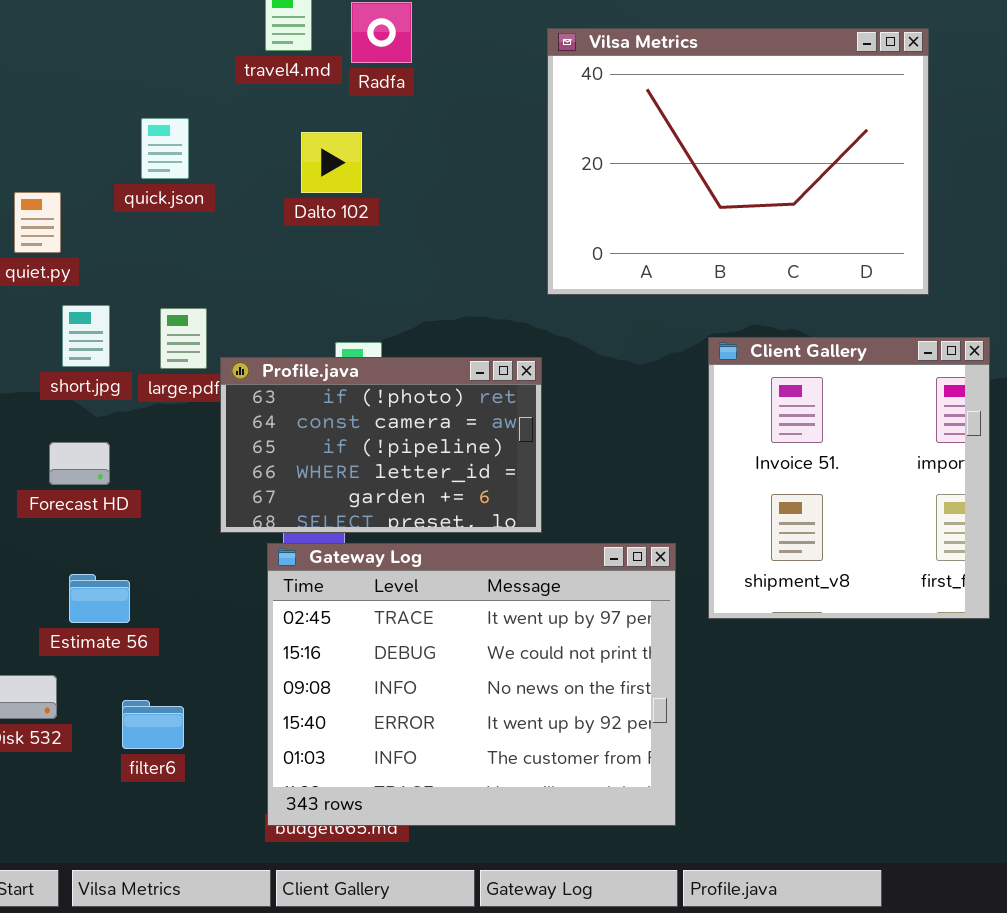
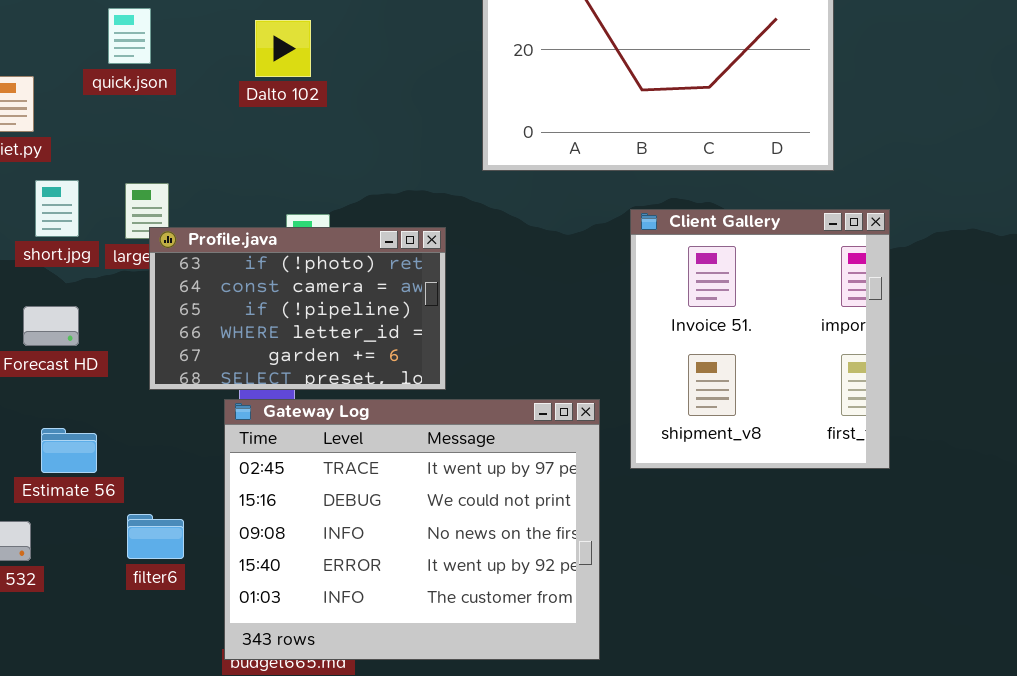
Profile.java: [220,357,542,533] -> [149,227,446,390], moved
filter6: [122,700,184,749] -> [127,514,184,559], moved

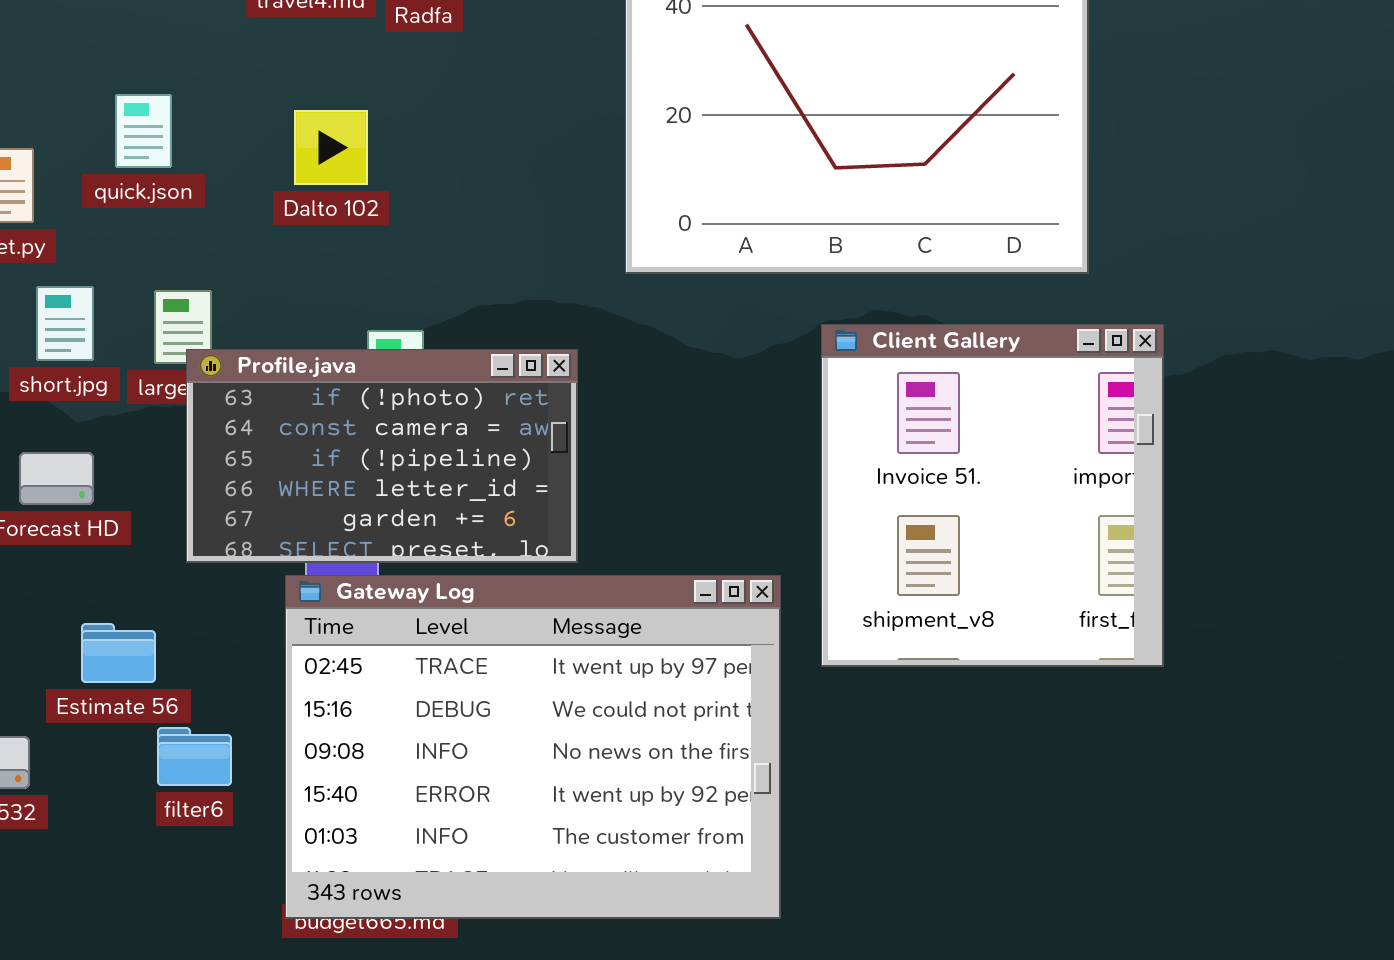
quick.json: [108,8,151,64] -> [115,94,172,168], moved
Dalto 102: [255,20,311,77] -> [294,110,368,185], moved
Estimate 56: [41,428,97,473] -> [81,623,156,683], moved

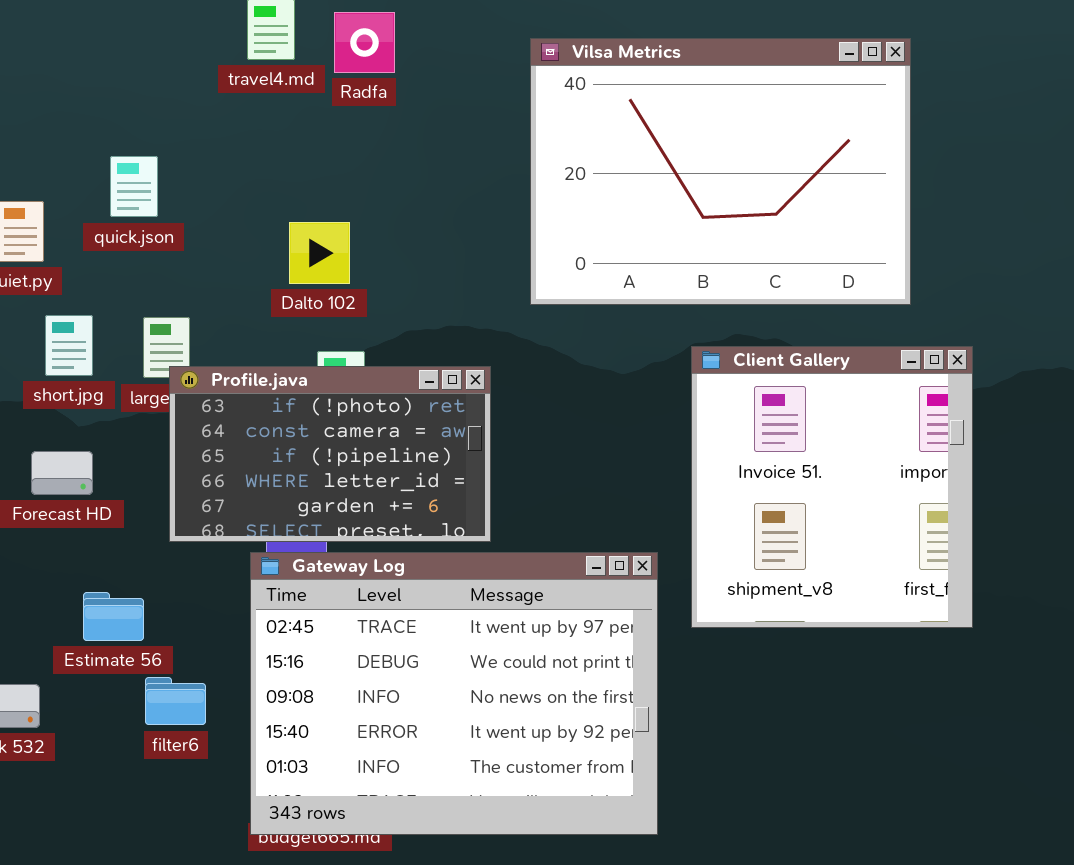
Dalto 102: [294,110,368,185] -> [289,222,350,284], moved

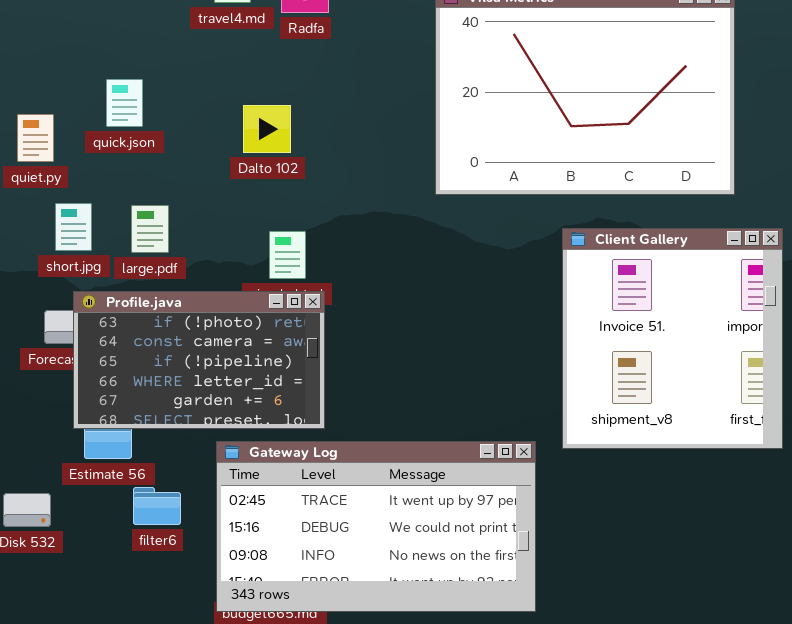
Dalto 102: [289,222,350,284] -> [243,105,291,153], moved
Profile.java: [169,366,491,542] -> [73,291,325,429], moved
Gateway Log: [250,552,658,835] -> [216,441,536,612], resized

